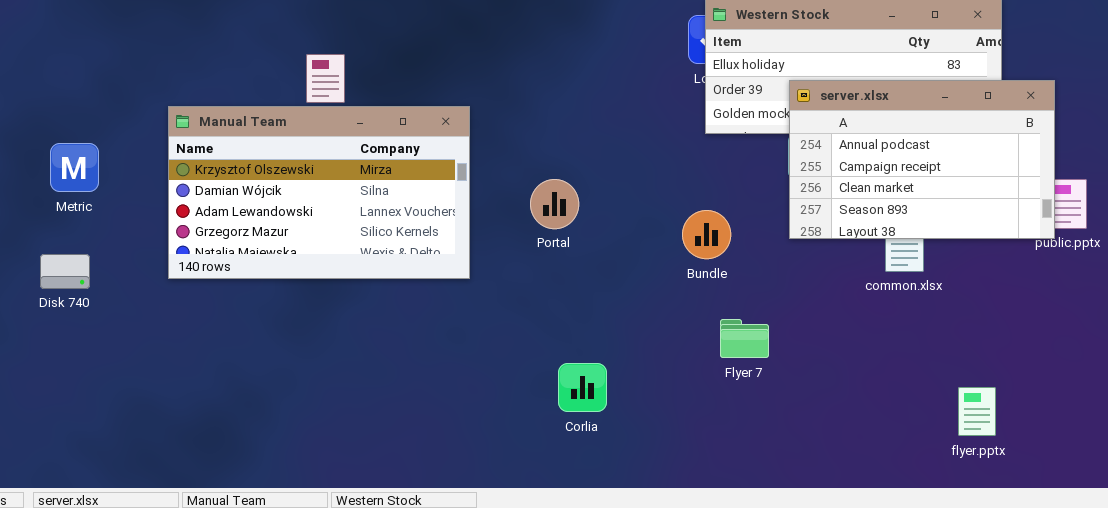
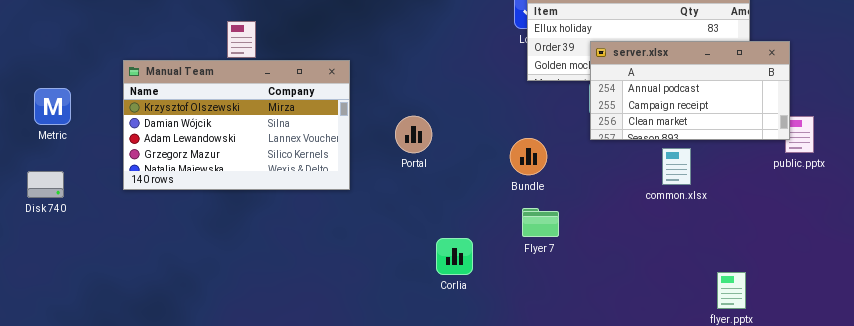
server.xlsx: [789,80,1055,239] -> [590,41,790,140], resized
Flyer 7: [720,319,769,358] -> [522,208,559,237], moved
Corlia: [558,363,607,412] -> [436,238,473,275], moved

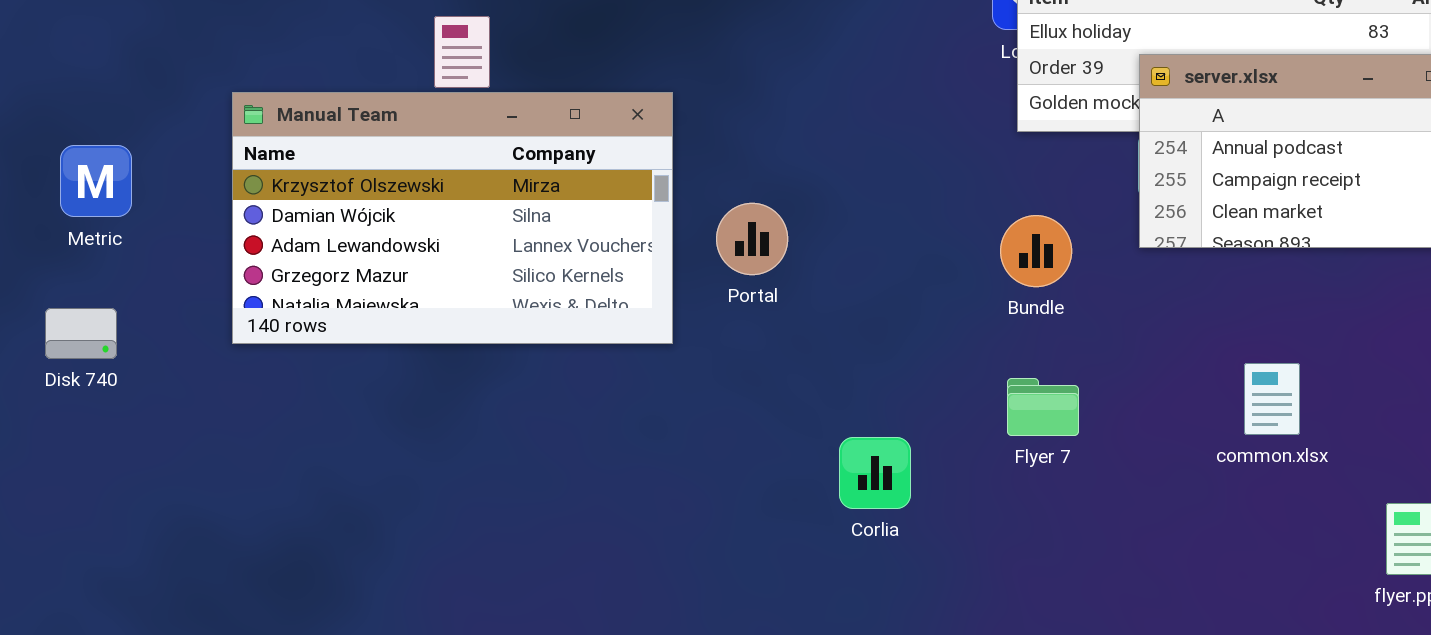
Portal: [395,116,432,153] -> [716,203,788,275], moved
Bundle: [510,138,547,175] -> [1000,215,1072,287], moved
common.xlsx: [662,148,691,185] -> [1244,363,1300,435], moved

